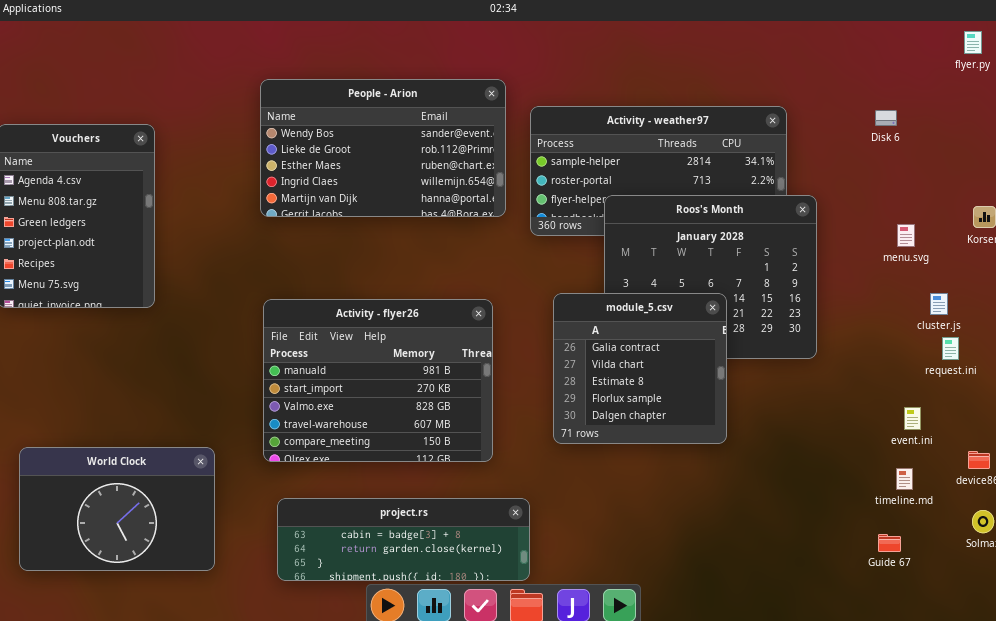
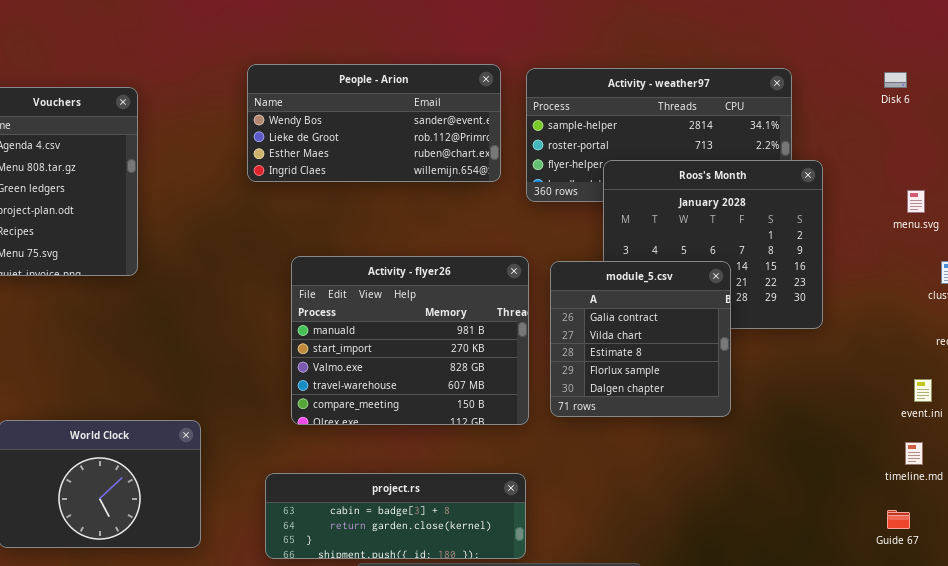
People - Arion: [260,79,506,217] -> [247,64,501,182], resized
Activity - flyer26: [263,299,493,462] -> [291,256,529,425], moved

